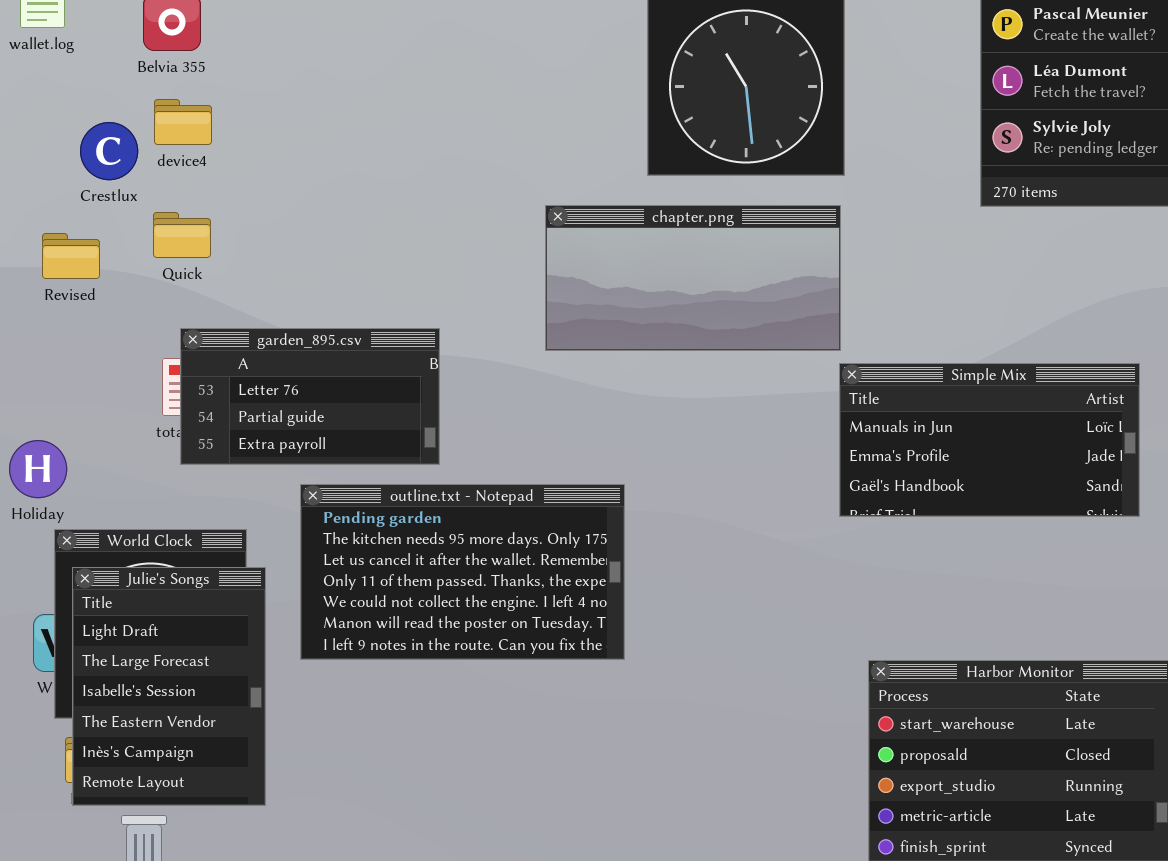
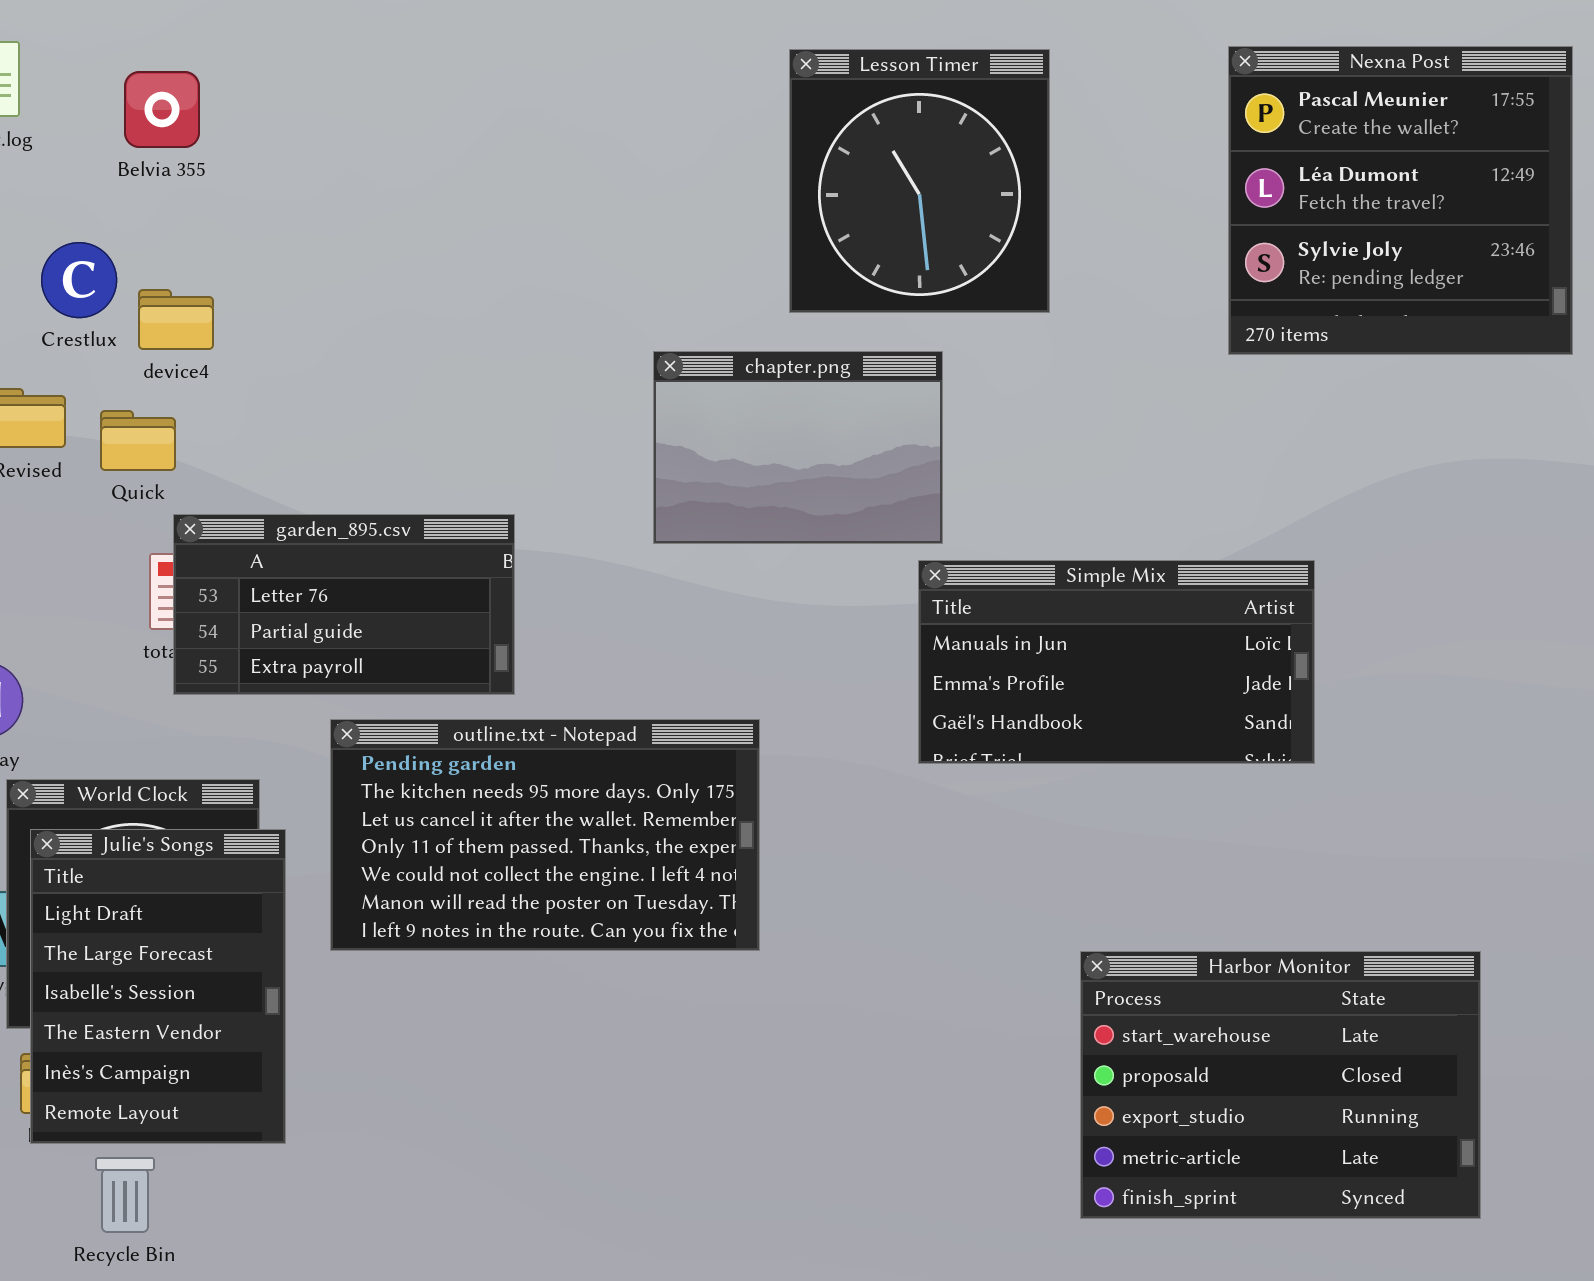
device4: [154,99,212,145] -> [138,289,214,350], moved
chapter.png: [545,205,841,351] -> [653,351,943,544], resized
Quick: [153,212,211,258] -> [100,410,176,471], moved
Simple Mix: [839,363,1140,517] -> [918,560,1315,764], moved

